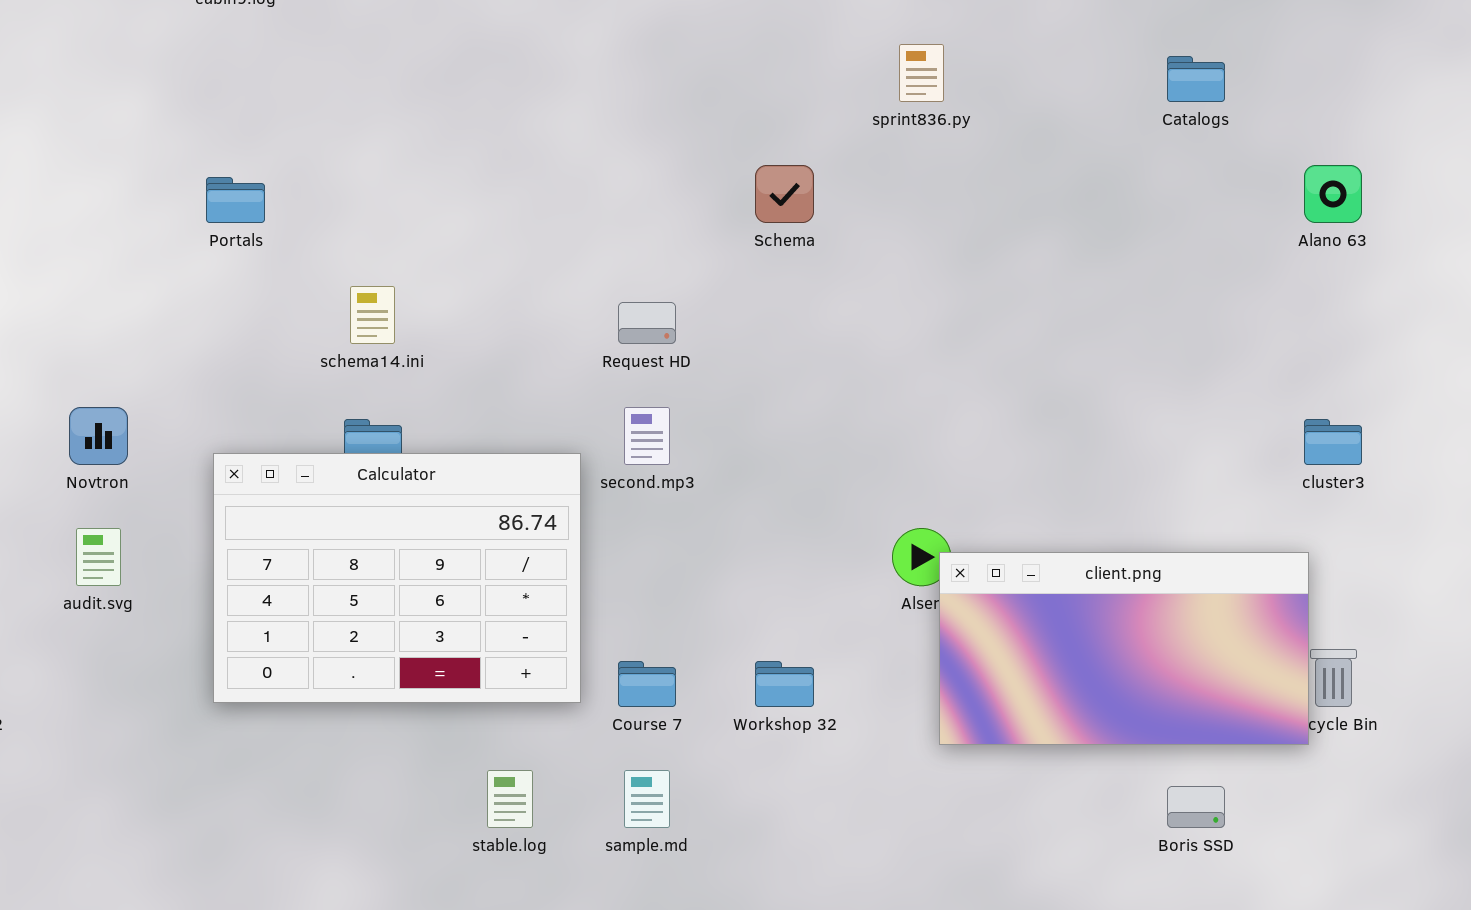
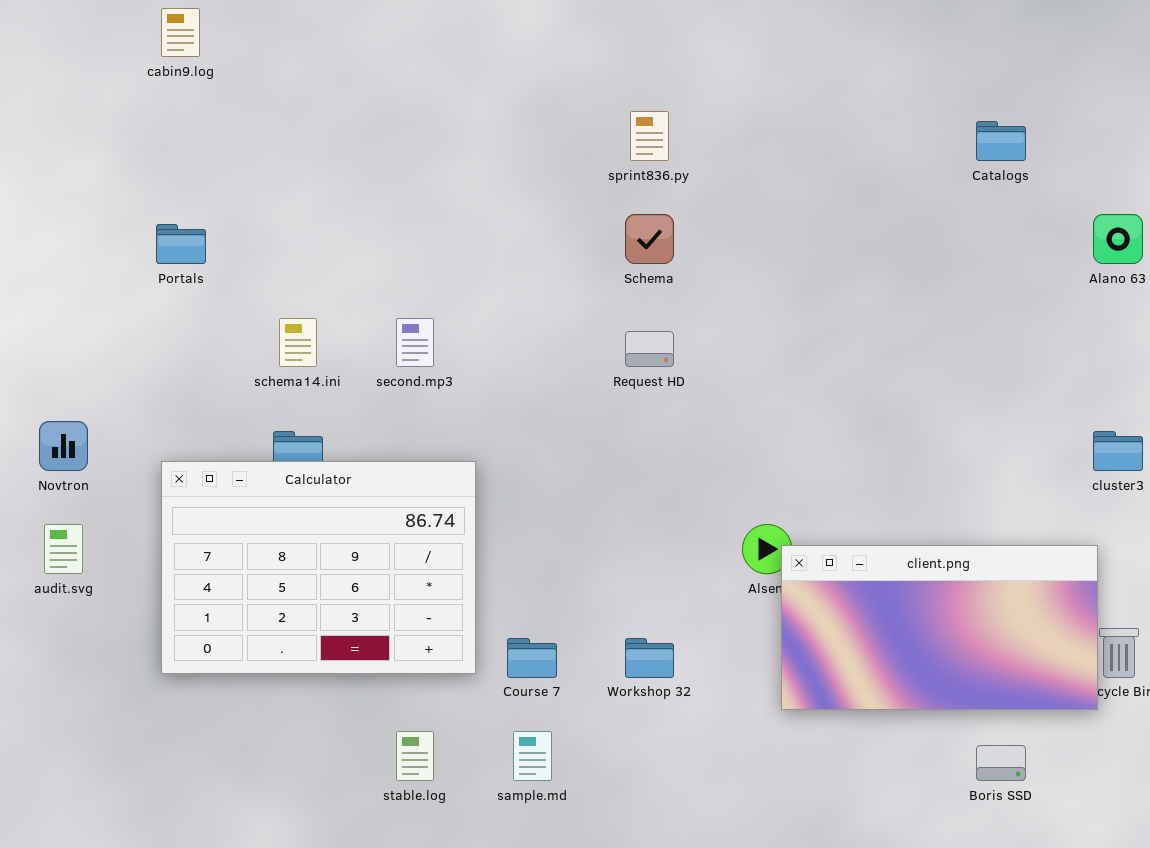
sprint836.py: [899,44,944,102] -> [630,111,669,161], moved
Request HD: [618,302,676,344] -> [625,331,674,367], moved
second.mp3: [624,407,670,465] -> [396,318,434,367], moved

